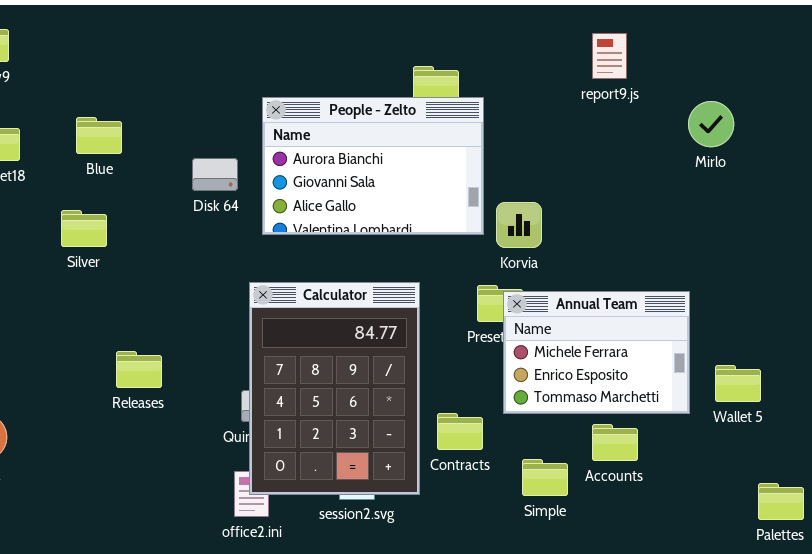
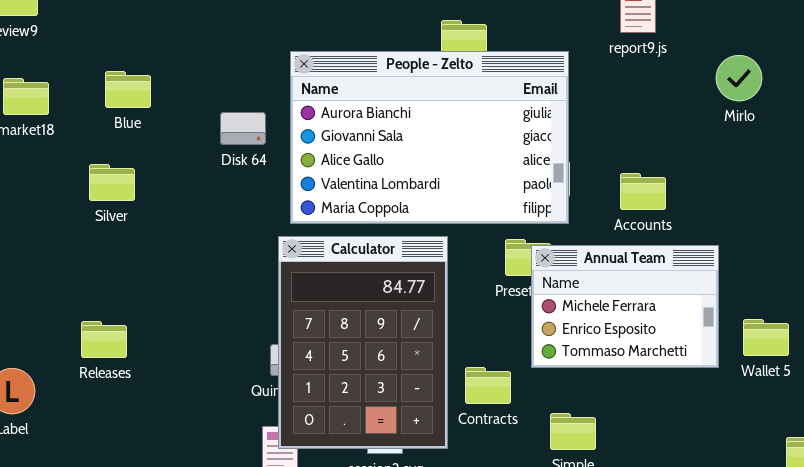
People - Zelto: [262,97,484,235] -> [290,51,569,224], resized
Releases: [116,351,162,388] -> [81,321,127,358], moved
Accounts: [592,424,638,461] -> [620,173,666,210], moved

